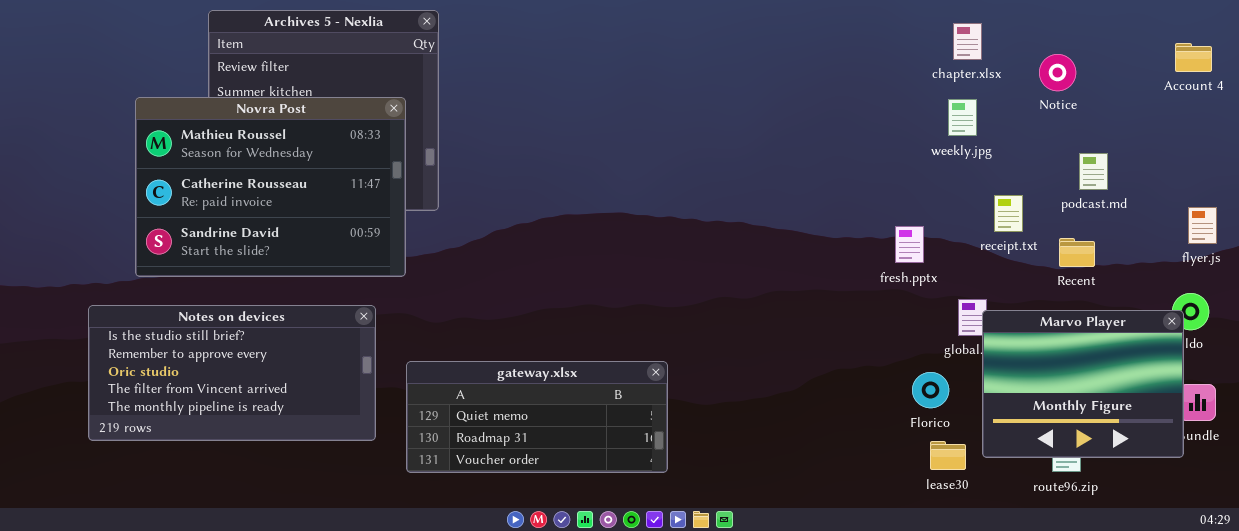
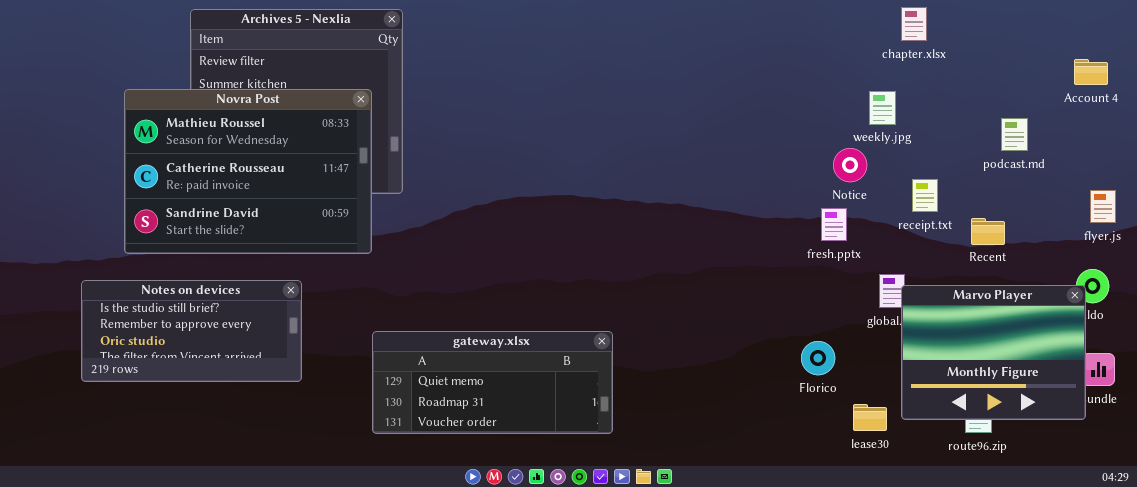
chapter.xlsx: [953,23,982,60] -> [901,7,927,41], moved
Account 4: [1175,43,1212,72] -> [1074,59,1108,85], moved
Notice: [1039,54,1076,91] -> [833,148,867,182], moved
podcast.md: [1079,153,1108,190] -> [1001,118,1028,151], moved
Notes on devices: [88,305,376,441] -> [81,280,302,382], resized
Florico: [912,372,949,408] -> [801,341,835,375], moved

